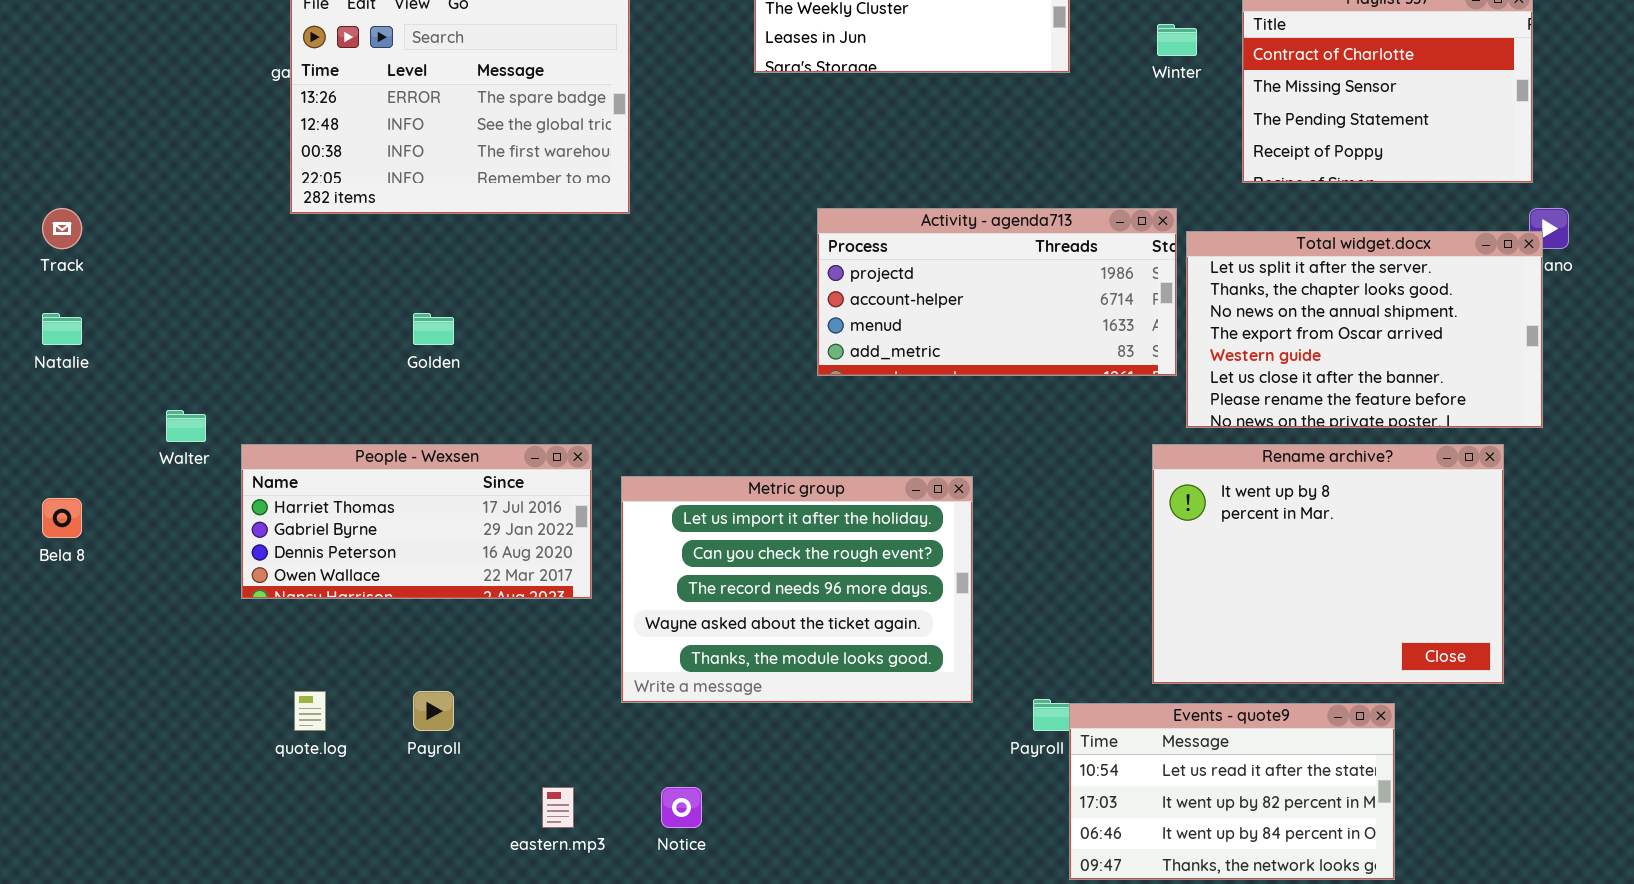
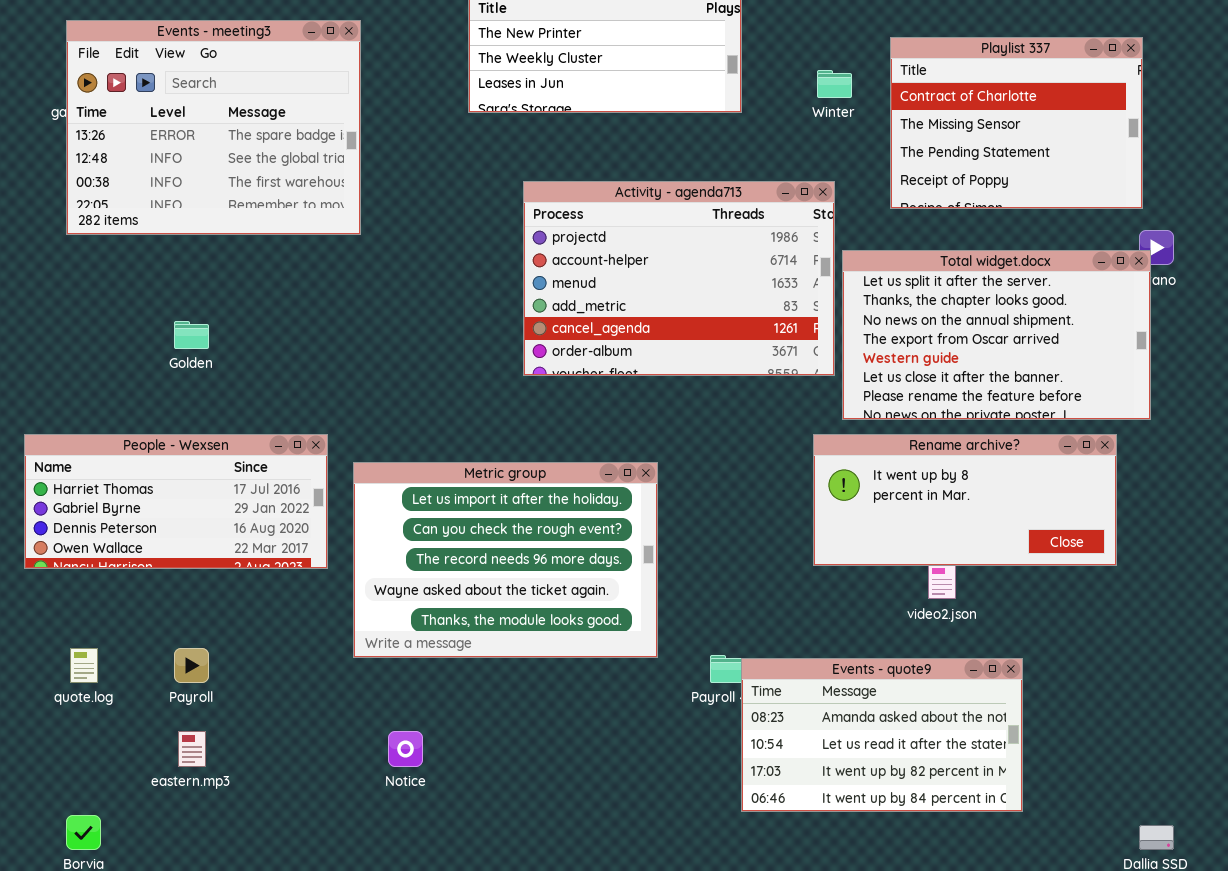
Activity - agenda713: [817,208,1177,376] -> [523,181,835,376], resized
Rename archive?: [1152,444,1504,684] -> [813,434,1117,566], resized
Events - quote9: [1069,703,1395,880] -> [741,658,1023,812], scrolled up 1 row
eastern.mp3: [542,787,574,828] -> [178,731,206,767], moved

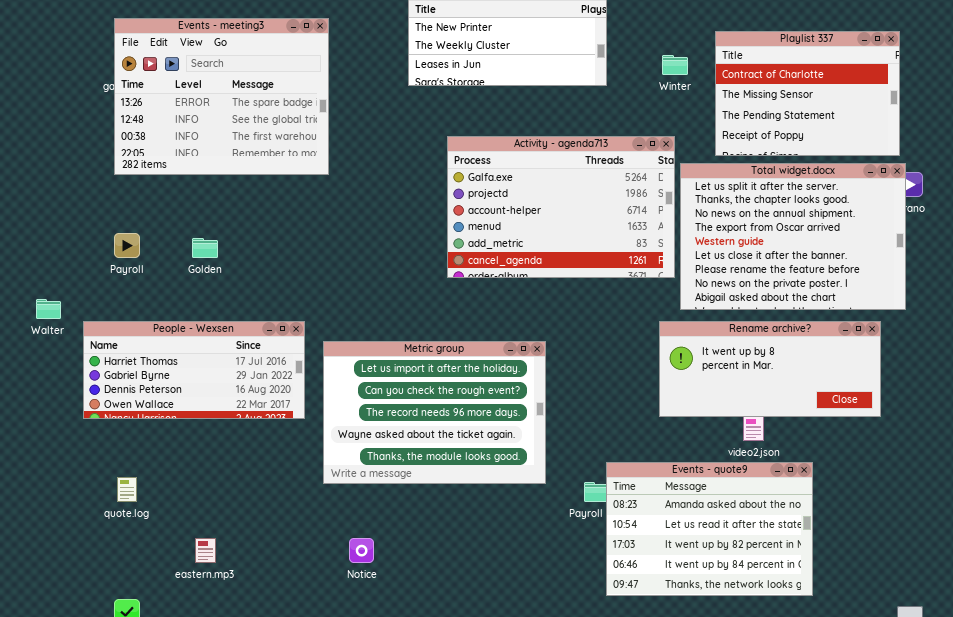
Activity - agenda713: [523,181,835,376] -> [447,136,675,278], scrolled up 1 row
Total widget.docx: [842,250,1151,420] -> [680,163,906,310], resized
Payroll: [174,648,209,683] -> [114,233,140,258], moved
Events - quote9: [741,658,1023,812] -> [606,462,813,596], resized

